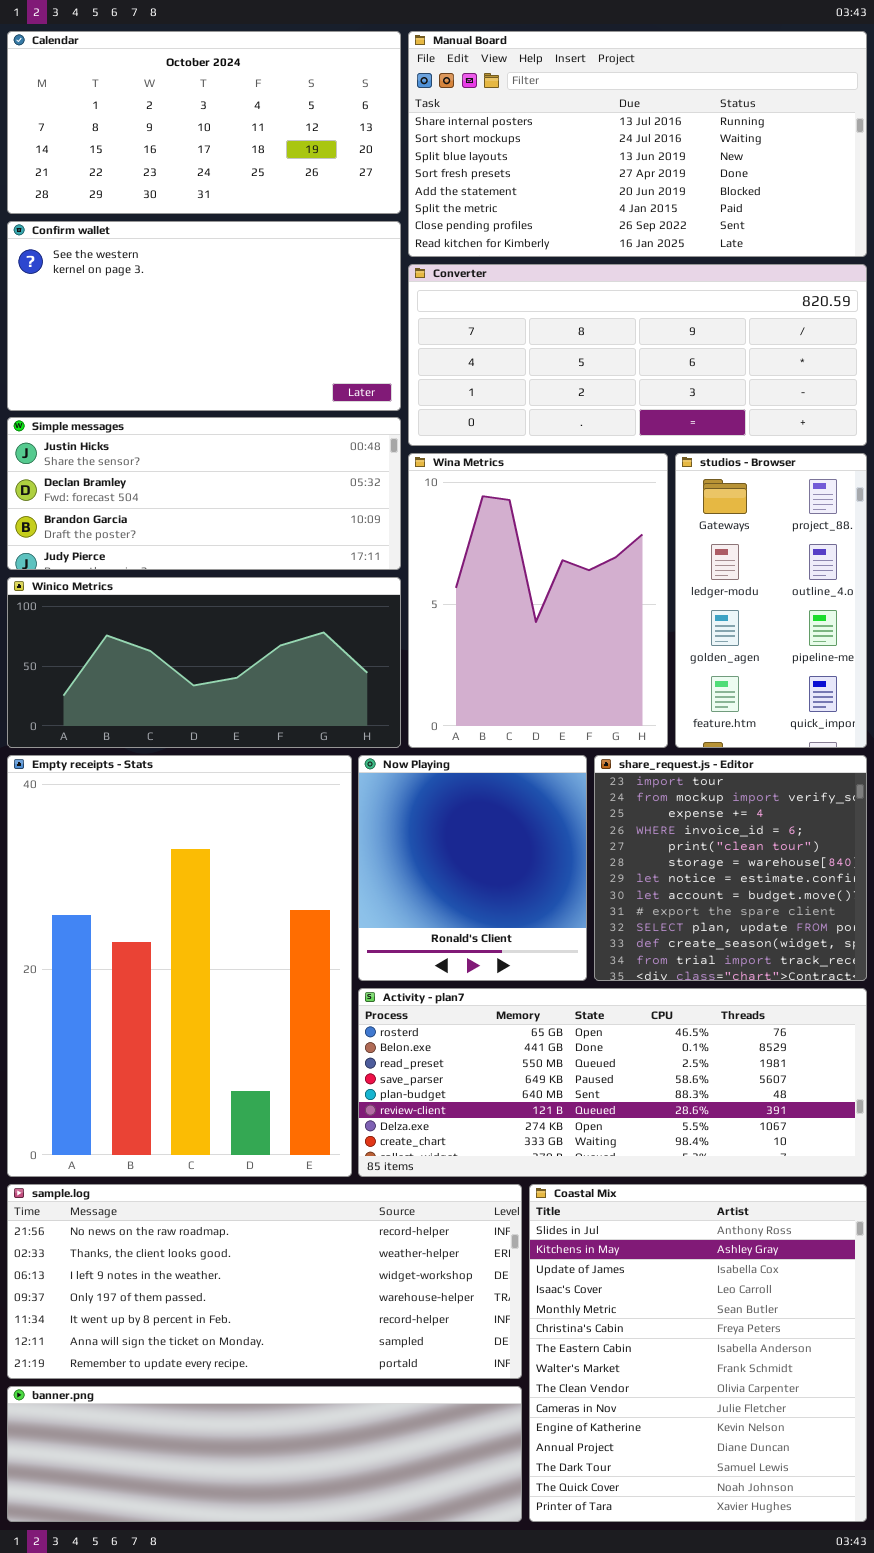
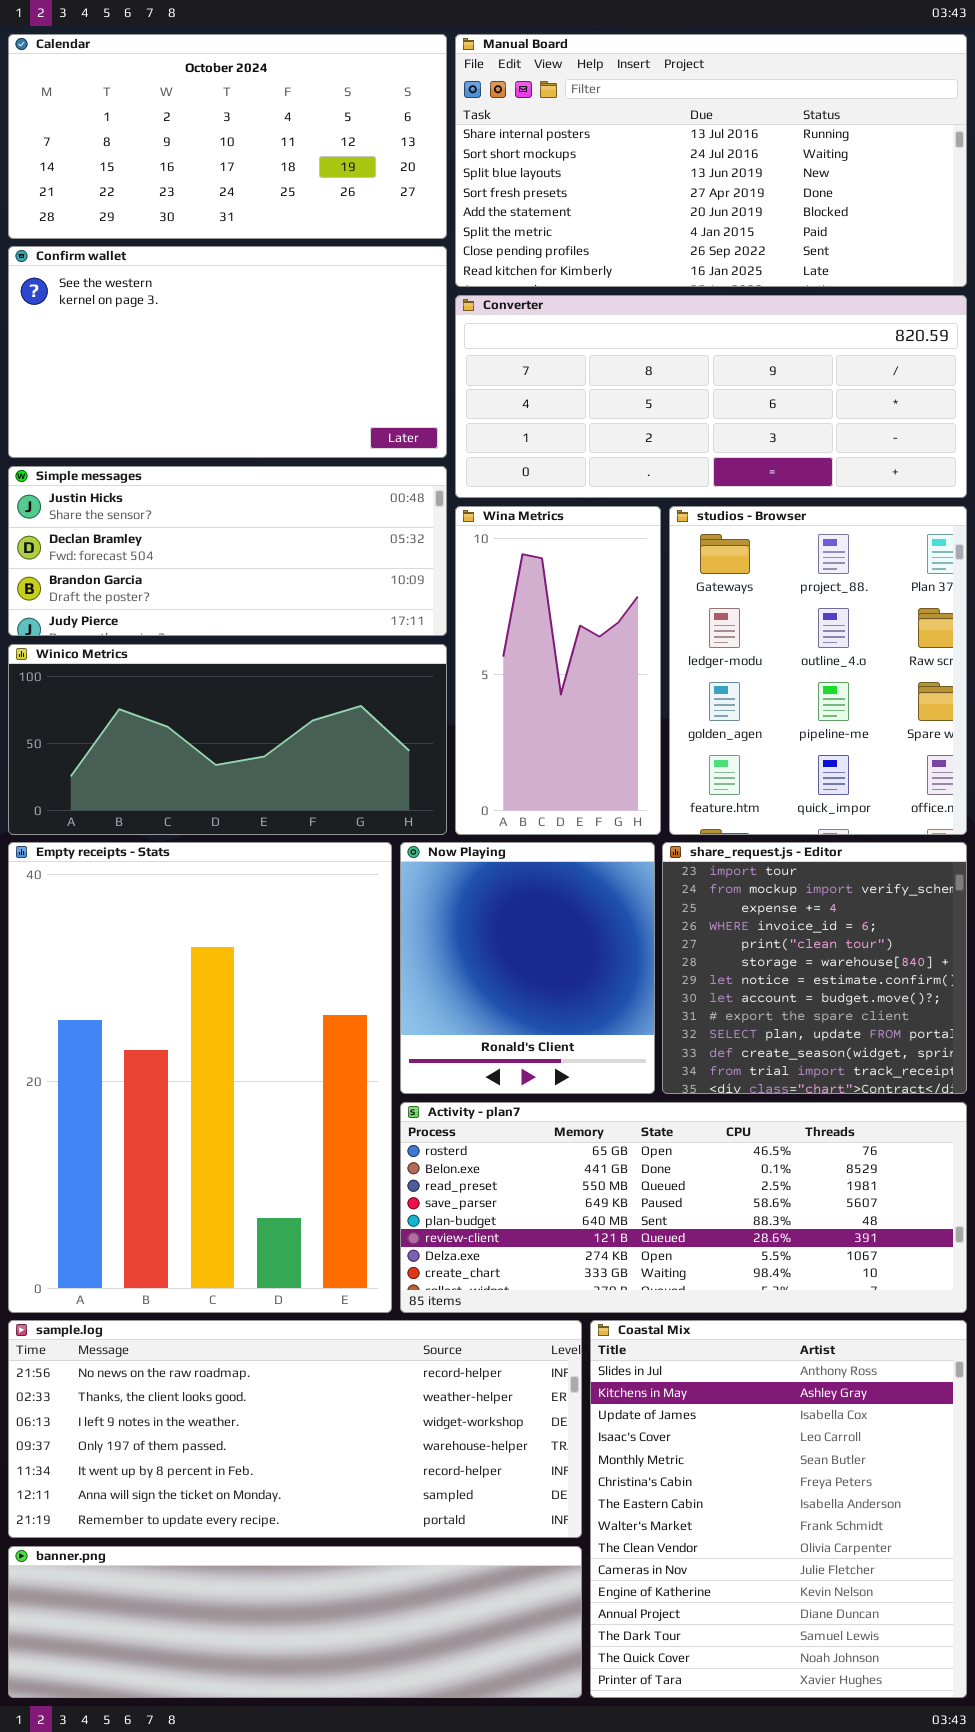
Wina Metrics: [408,453,668,748] -> [455,506,661,835], resized
studios - Browser: [675,453,867,748] -> [669,506,967,835], resized

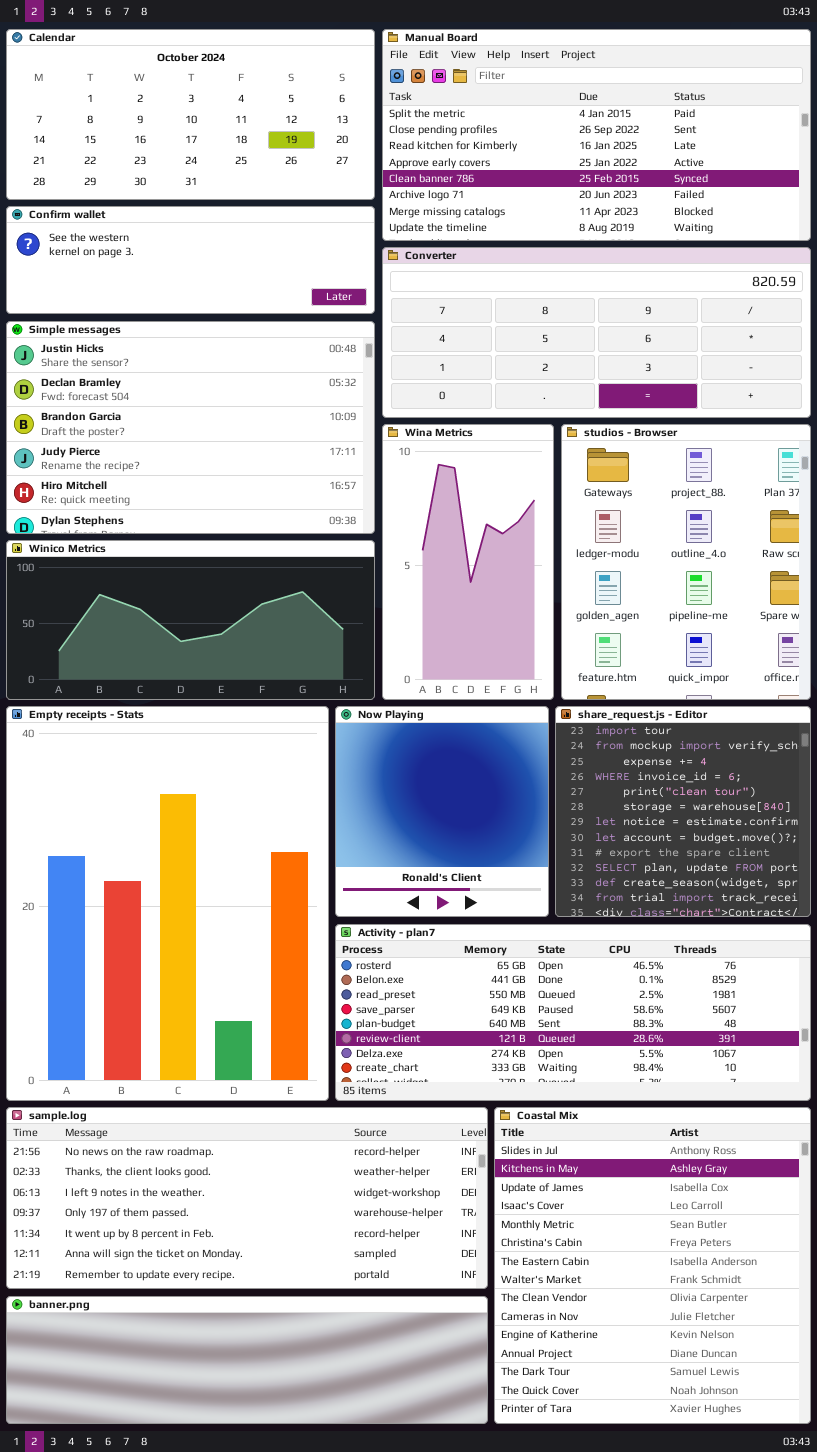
Manual Board: [455,34,967,287] -> [382,29,811,241], scrolled down 5 rows
Confirm wallet: [8,246,447,458] -> [6,206,375,314], resized
Simple messages: [8,466,447,636] -> [6,321,375,534], resized

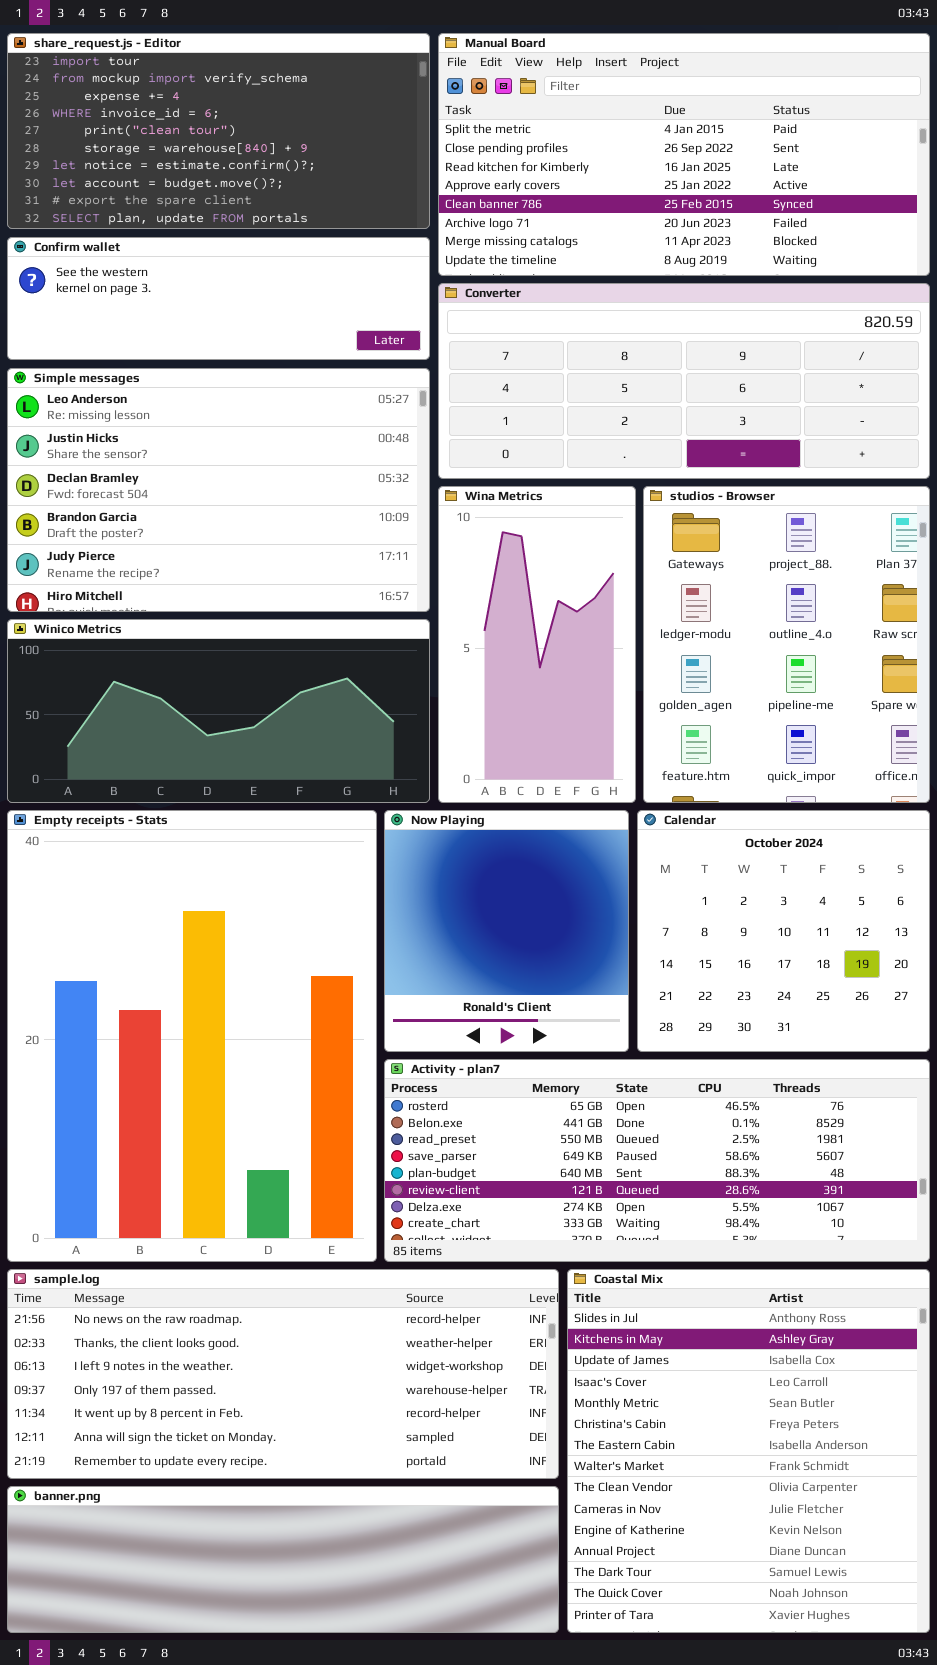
Calendar: [6,29,375,200] -> [637,810,930,1052], moved, resized
Simple messages: [6,321,375,534] -> [7,368,430,612], scrolled up 1 row
share_request.js - Editor: [555,706,811,917] -> [7,33,430,229], moved, resized

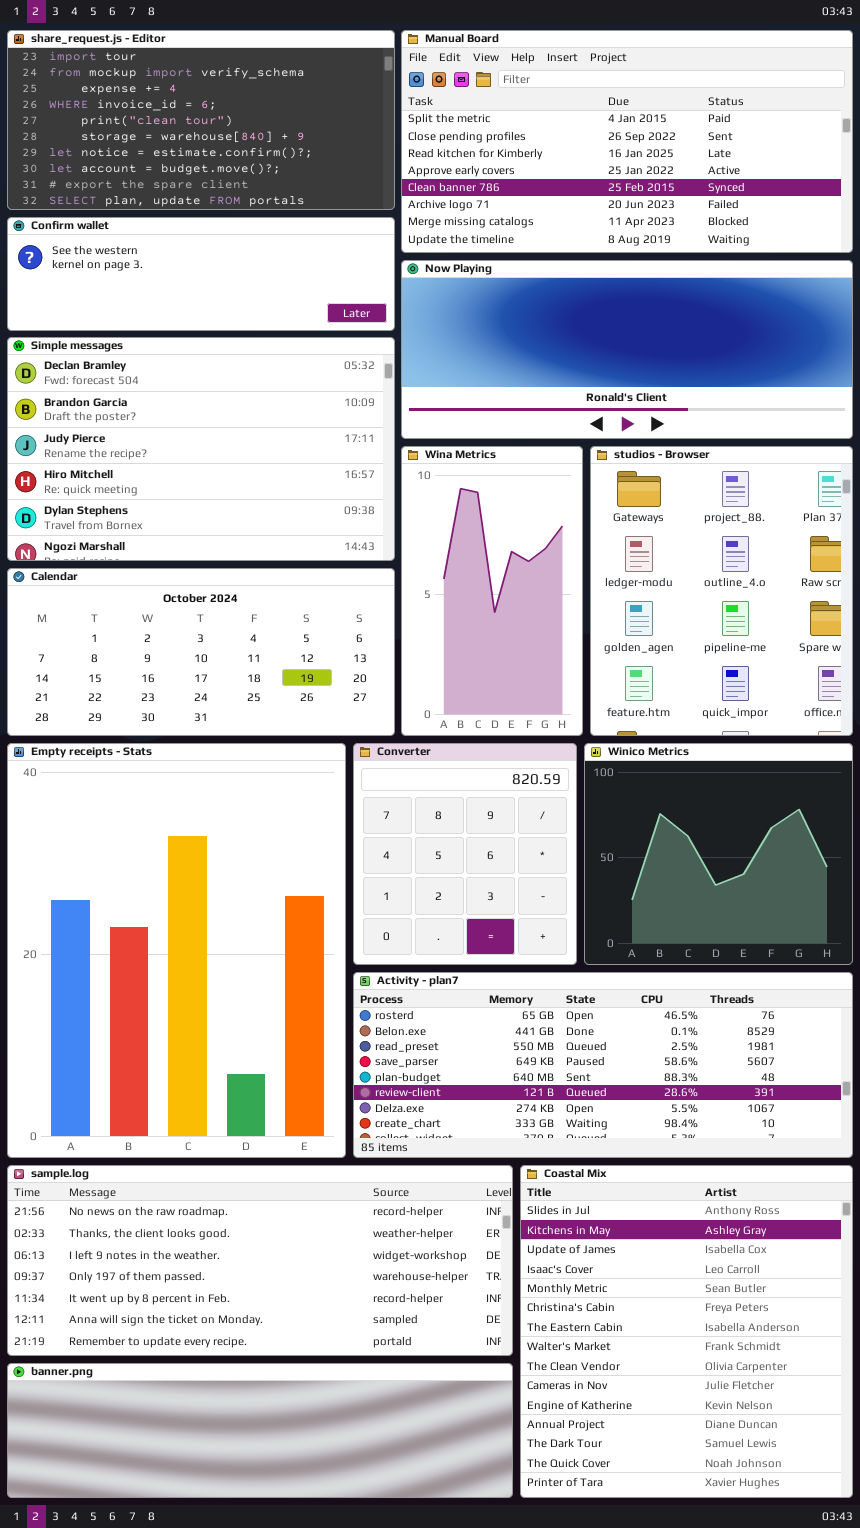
Converter: [438,283,930,479] -> [353,743,577,965], moved, resized
Simple messages: [7,368,430,612] -> [7,337,395,561], scrolled down 2 rows
Winico Metrics: [7,619,430,803] -> [584,743,853,965], moved, resized
Now Playing: [384,810,629,1052] -> [401,260,853,439], moved, resized
Calendar: [637,810,930,1052] -> [7,568,395,736], moved, resized

